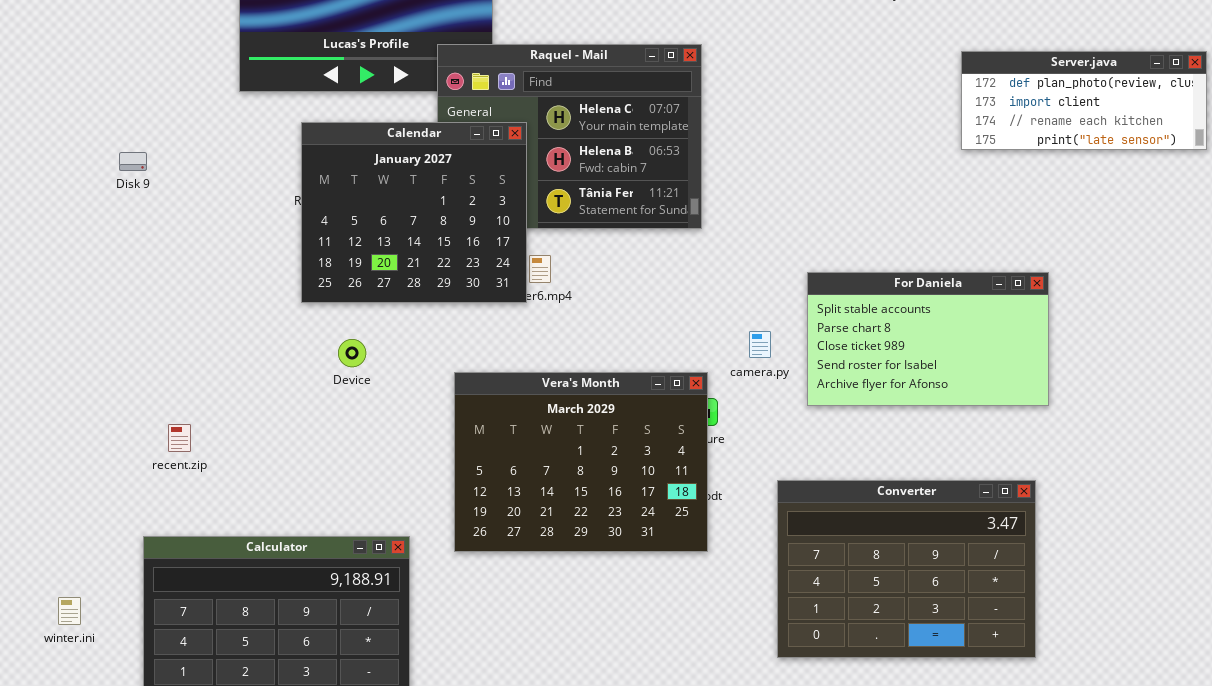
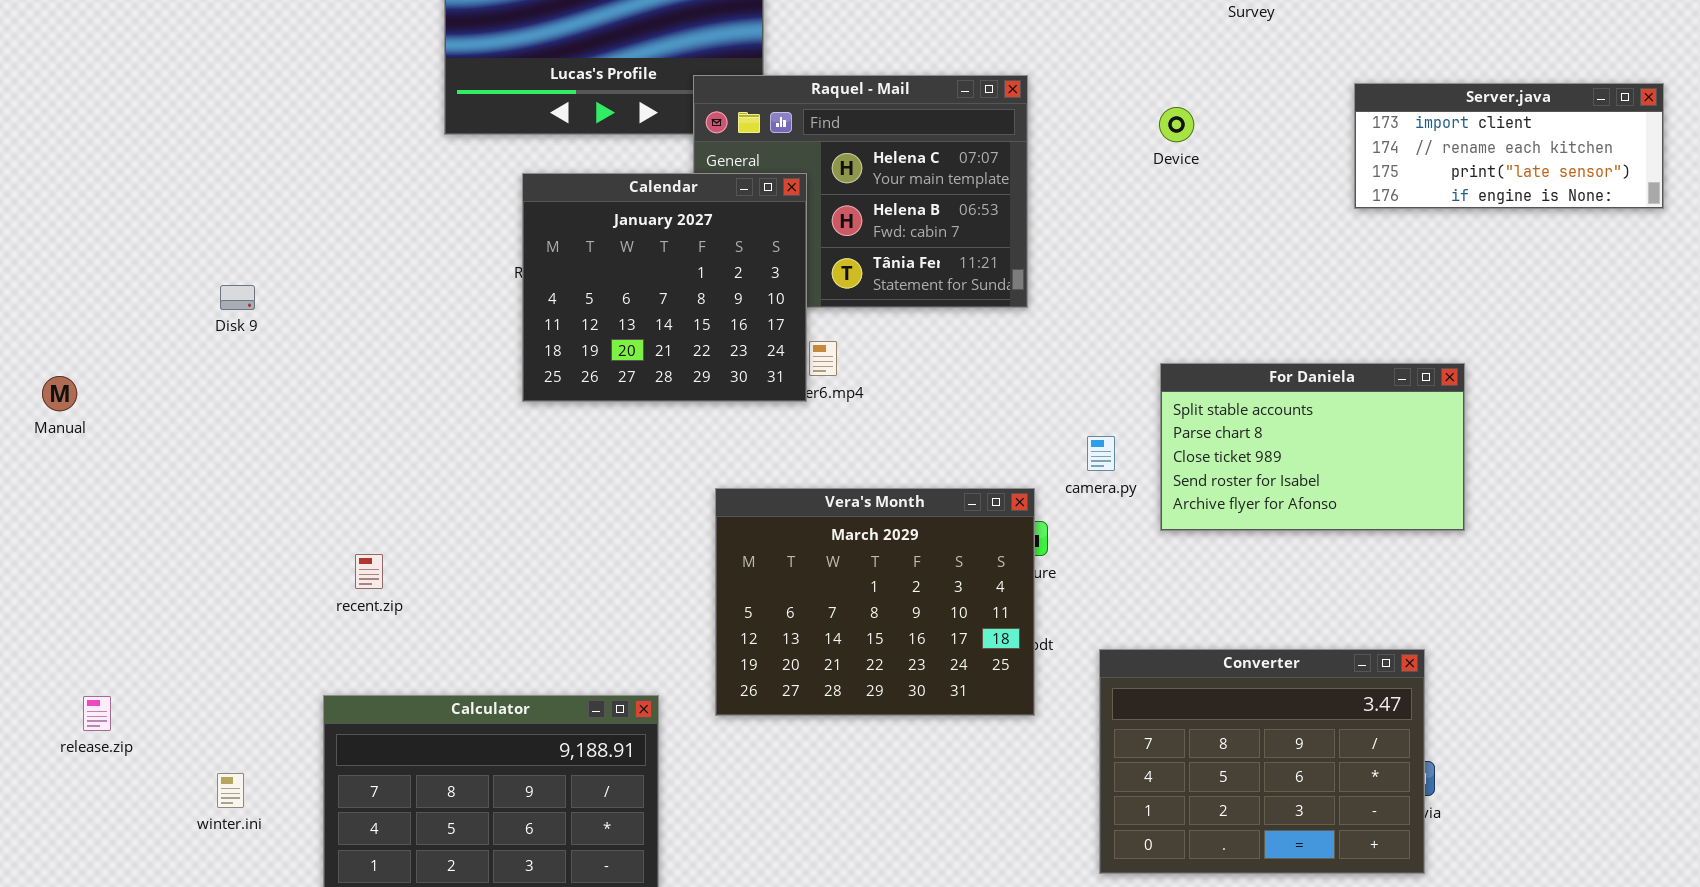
Server.java: [961,51,1207,150] -> [1354,83,1664,209], scrolled down 1 row
Disk 9: [119,152,147,171] -> [220,285,255,310], moved
Device: [338,339,366,367] -> [1159,107,1194,142], moved
Converter: [777,480,1036,658] -> [1099,649,1425,874], moved

